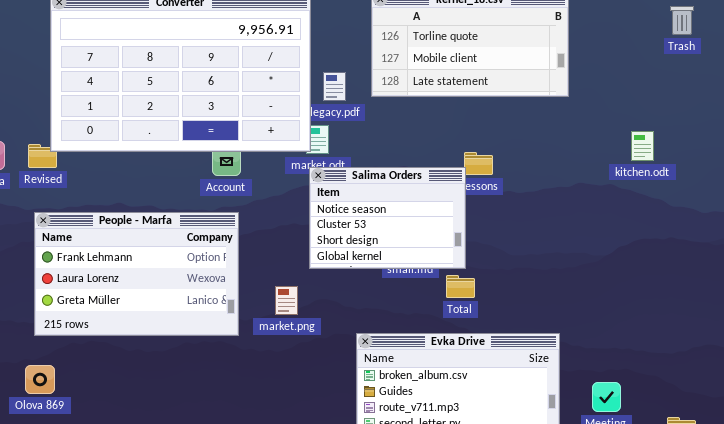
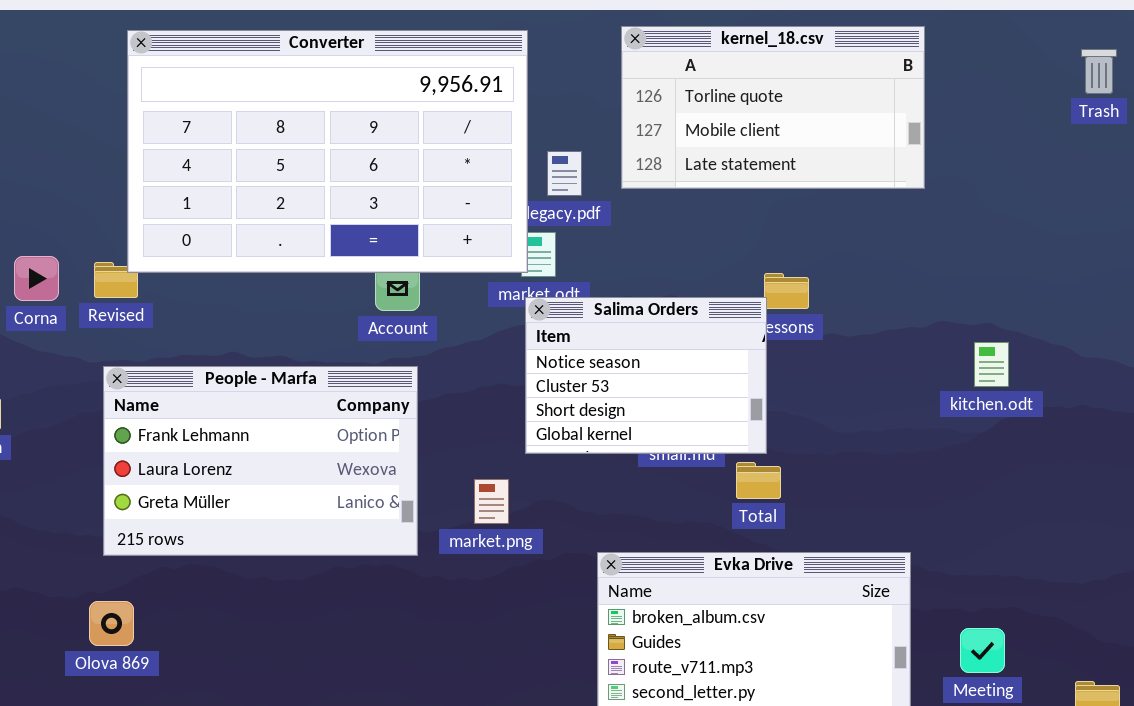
kitchen.odt: [631,131,654,161] -> [974,342,1009,387], moved

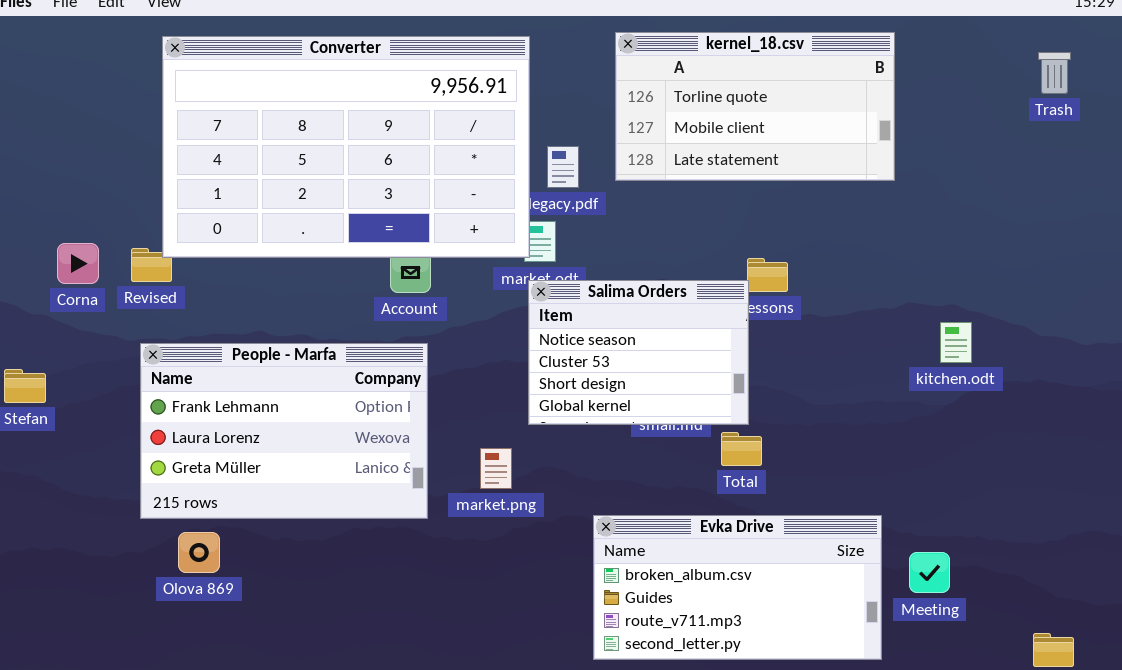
Olova 869: [89,601,134,646] -> [178,532,220,573], moved
Meeting: [960,628,1005,673] -> [909,552,950,593], moved

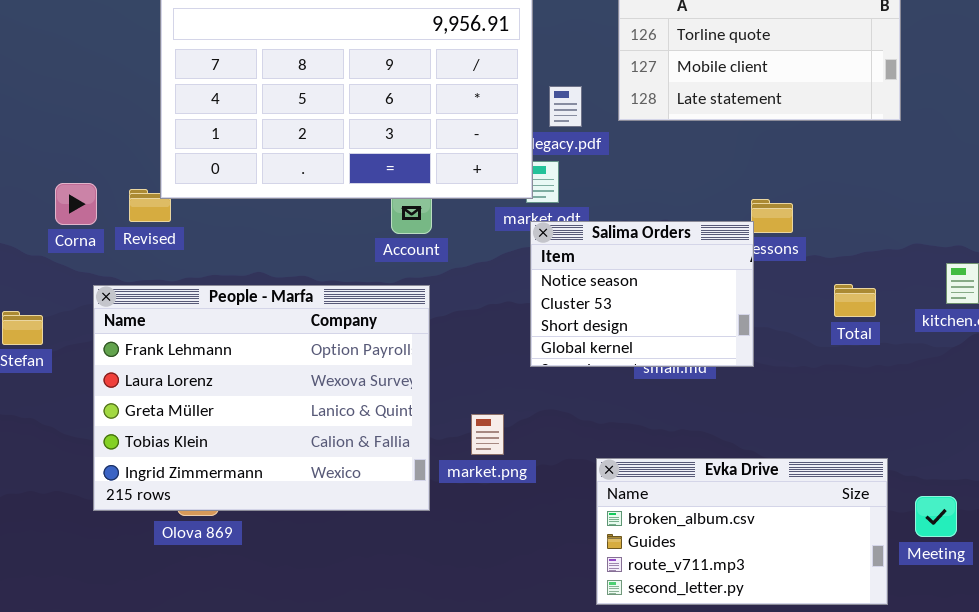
People - Marfa: [140,343,428,519] -> [93,285,430,511], resized
Total: [721,432,762,466] -> [834,284,876,317], moved
market.png: [480,448,512,489] -> [471,414,504,455], moved

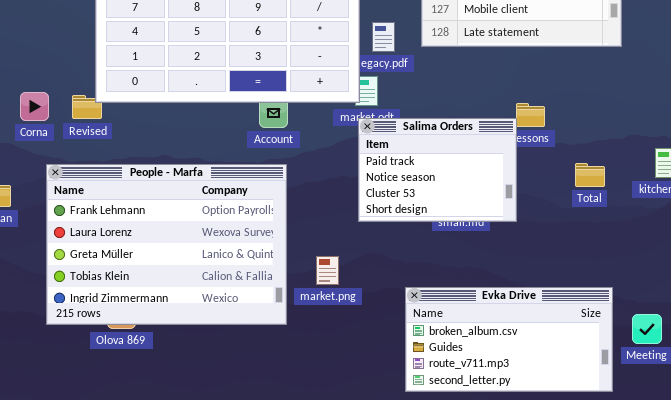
Salima Orders: [530,221,754,367] -> [358,118,517,222], scrolled up 1 row

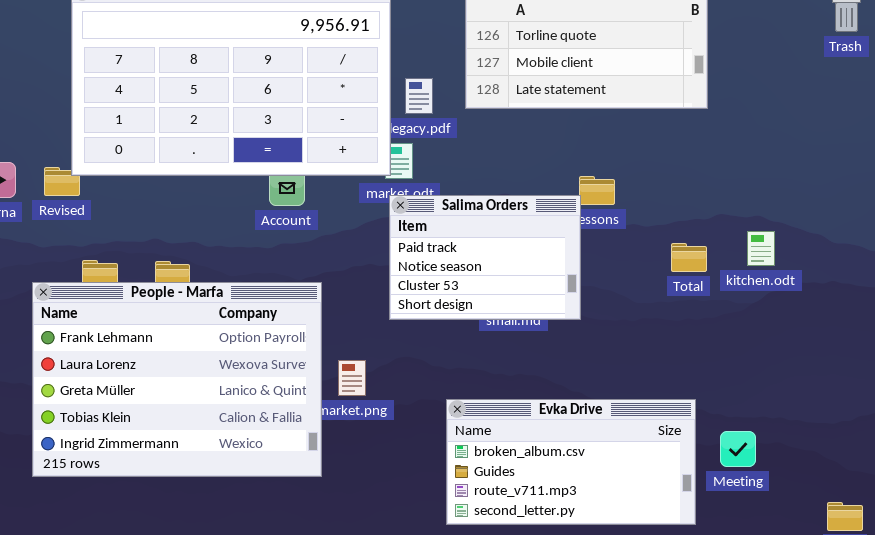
Total: [575,163,605,187] -> [671,243,707,272], moved
People - Marfa: [46,164,287,325] -> [32,282,322,477], moved

